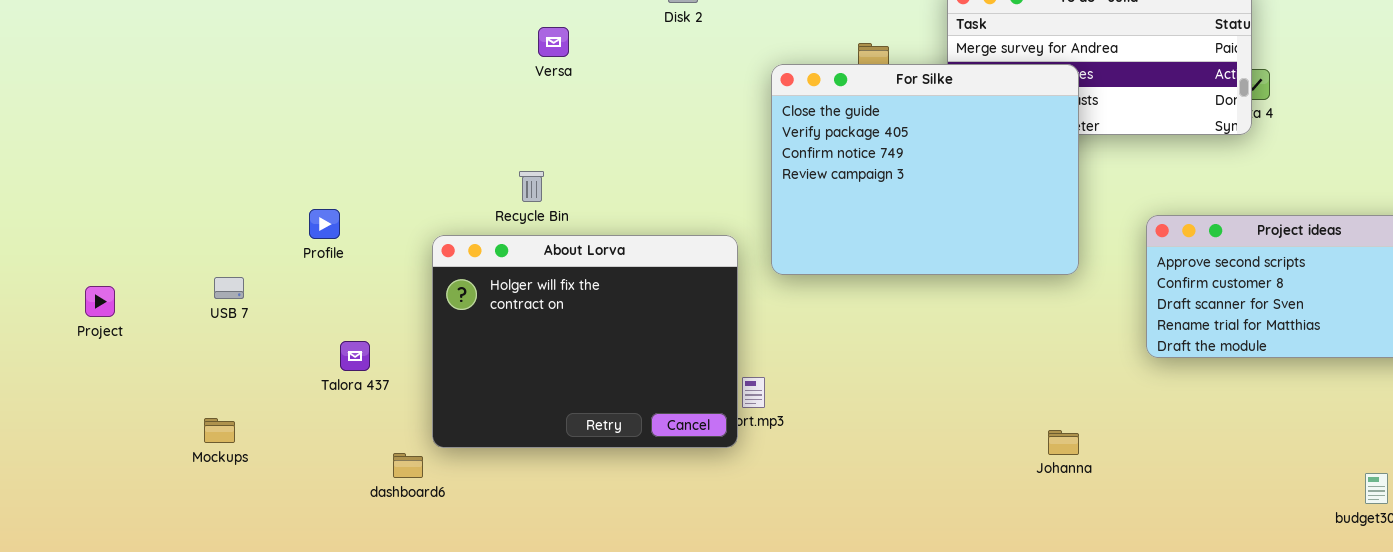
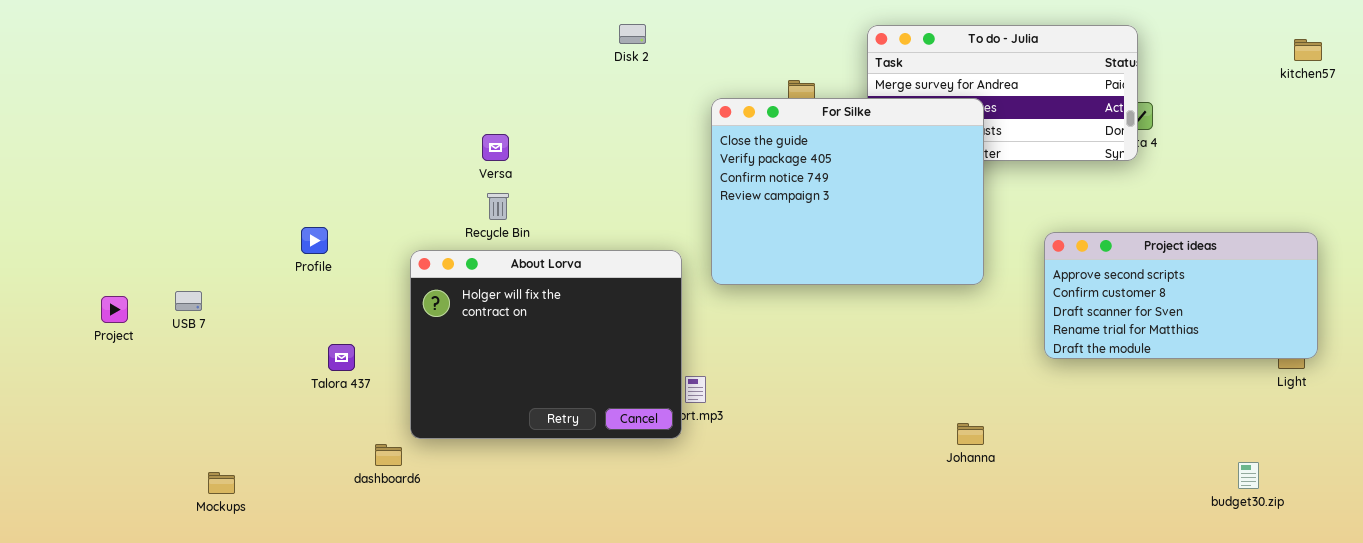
Versa: [538,27,569,57] -> [482,134,509,161], moved
USB 7: [214,277,244,299] -> [175,291,202,311], moved
Mockups: [204,418,235,443] -> [208,472,235,494], moved

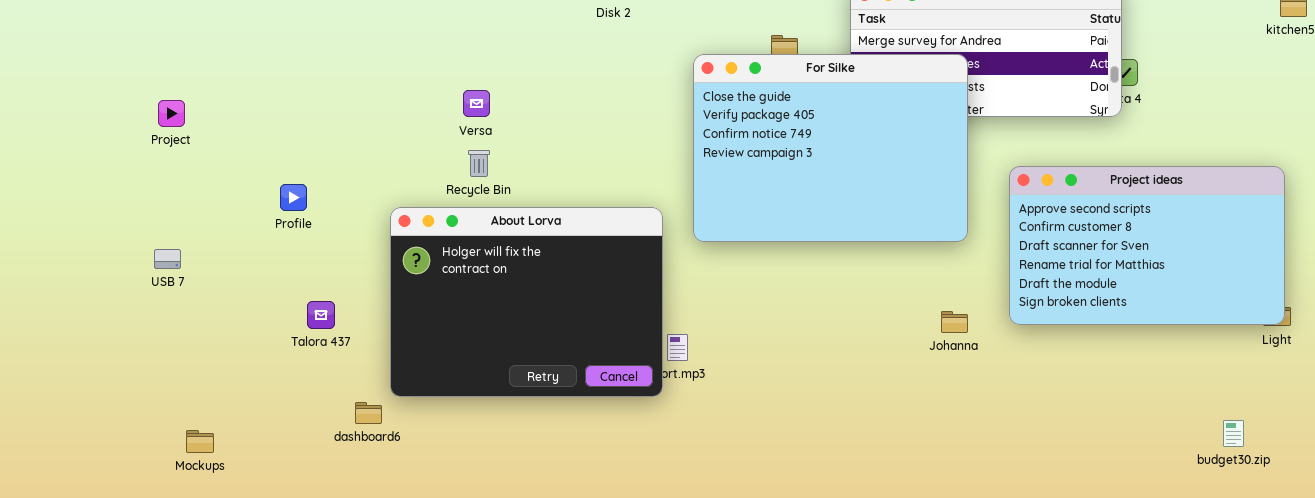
Project ideas: [1044,232,1318,359] -> [1009,166,1285,325], moved, resized
Project: [101,296,128,323] -> [158,100,185,127], moved
Johanna: [957,423,984,445] -> [941,311,968,333], moved

